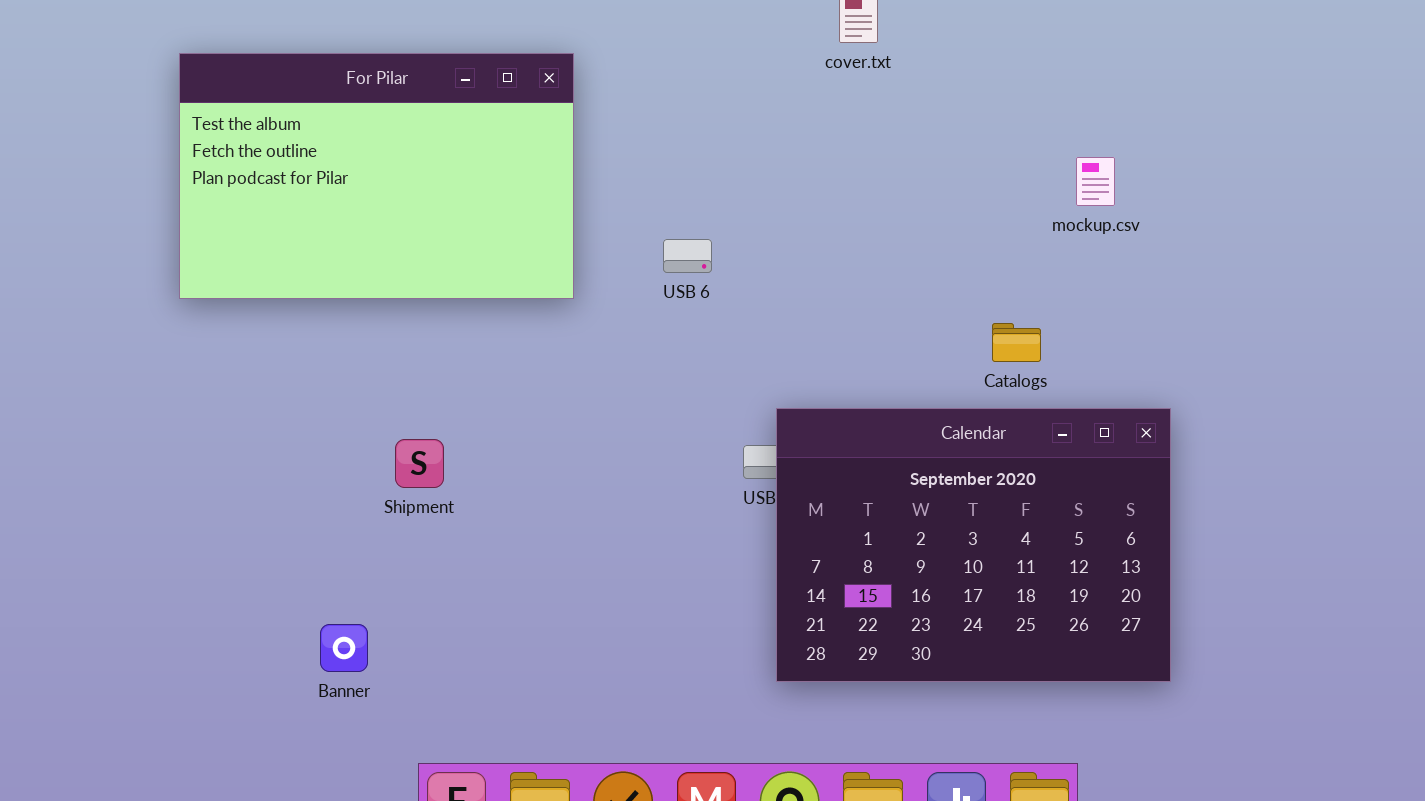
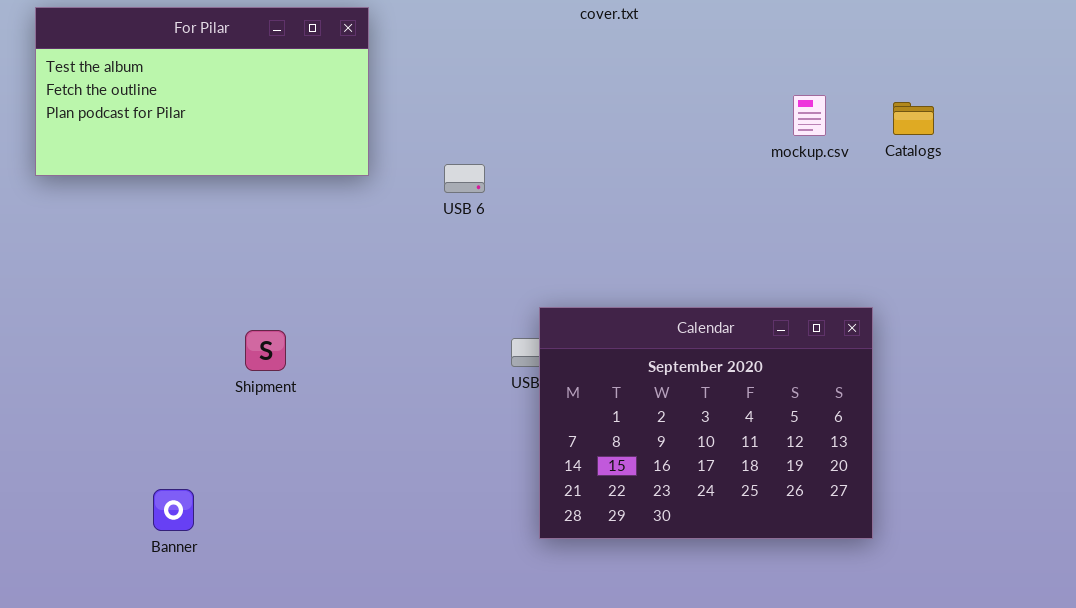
For Pilar: [179,53,574,299] -> [35,7,369,176], resized
Catalogs: [992,323,1041,362] -> [893,102,934,135], moved
Shipment: [395,439,444,488] -> [245,330,286,371], moved

